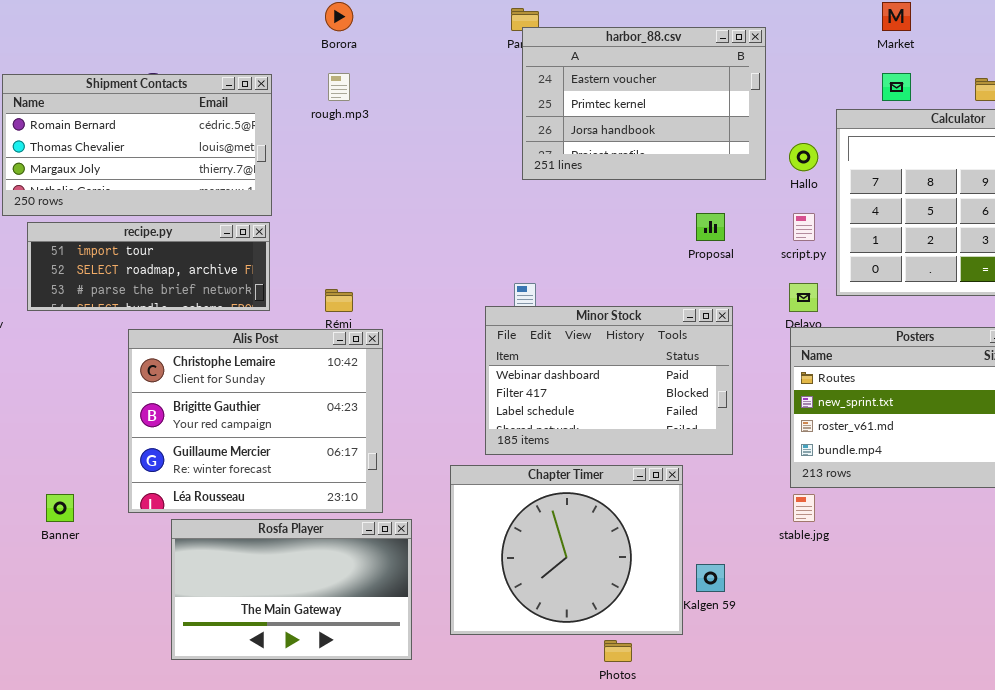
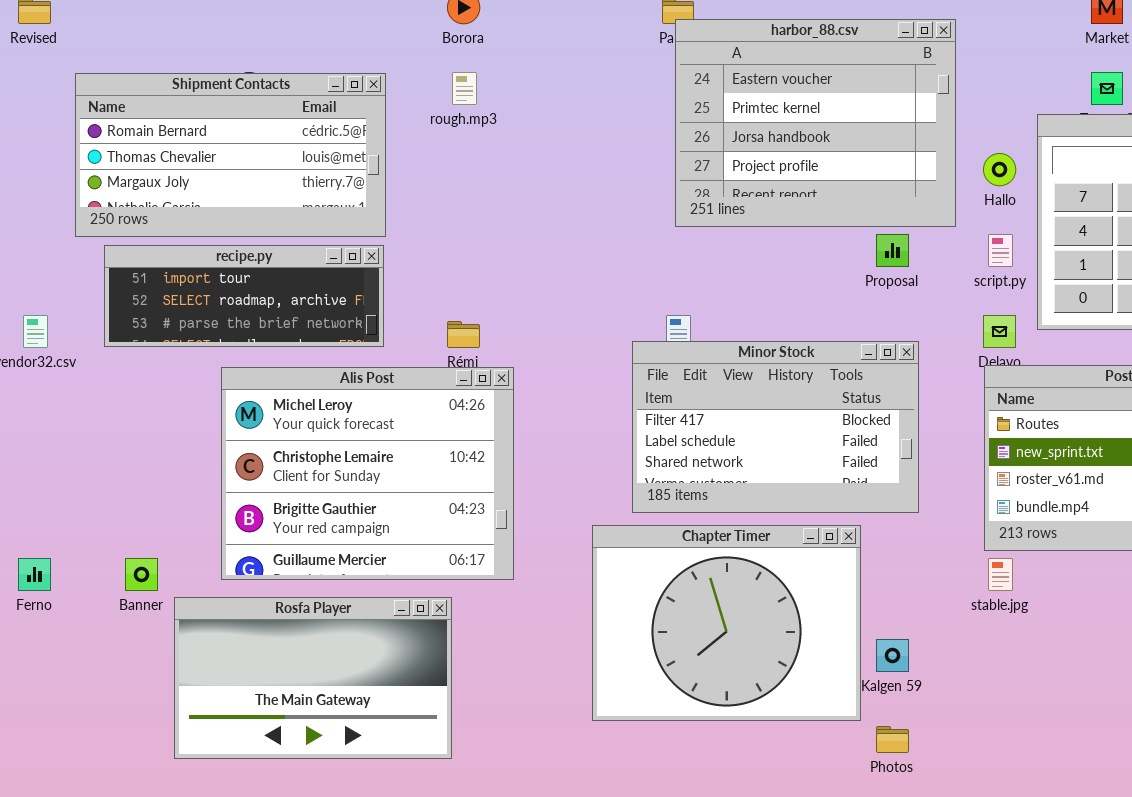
harbor_88.csv: [522,27,766,180] -> [675,19,956,227], resized
Minor Stock: [485,306,733,455] -> [632,341,919,513], scrolled down 1 row
Alis Post: [128,329,383,513] -> [221,367,514,580], scrolled up 1 row
Rosfa Player: [171,519,412,660] -> [174,597,452,759], moved
Photos: [604,640,632,662] -> [876,726,909,753], moved

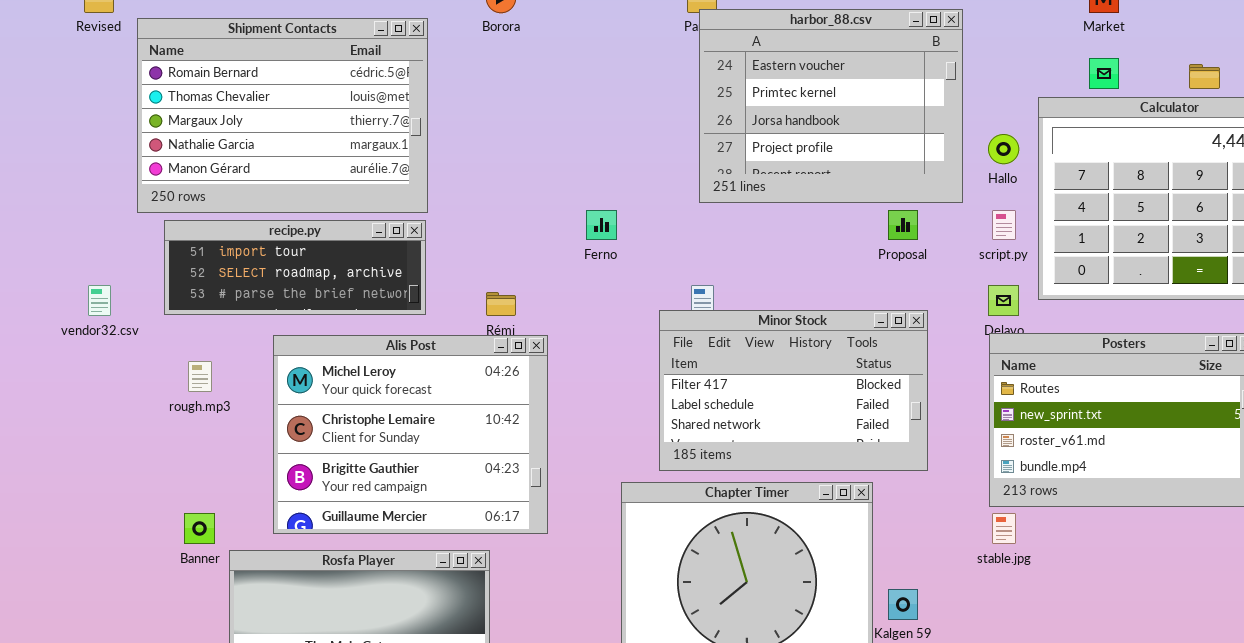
rough.mp3: [452,72,477,105] -> [188,361,212,392], moved
Shipment Contacts: [75,73,386,237] -> [137,18,428,213], resized
Ferno: [18,558,51,591] -> [586,210,617,240], moved

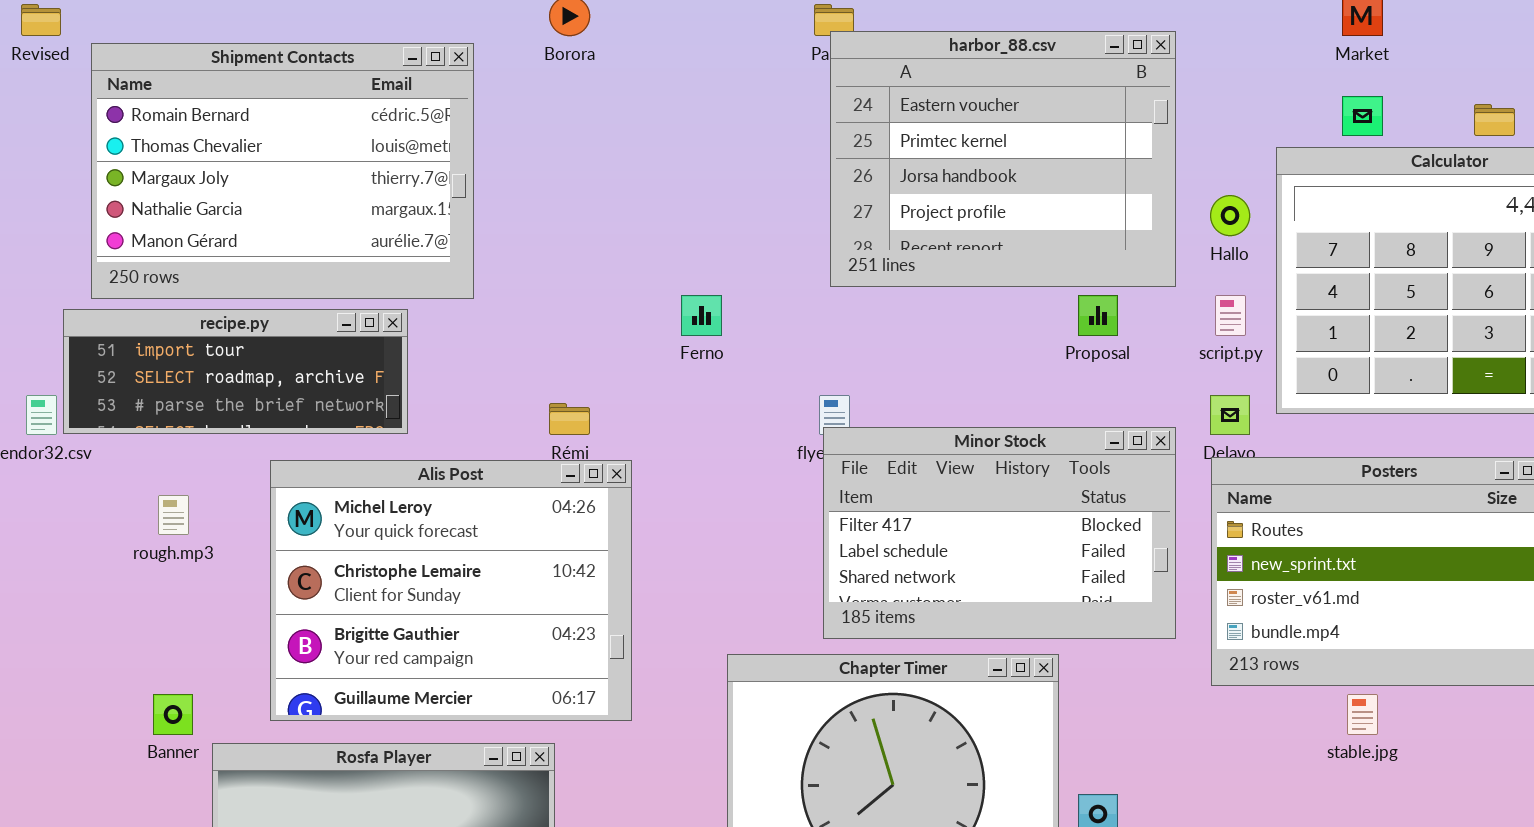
recipe.py: [164,220,426,315] -> [63,309,408,434], moved
Minor Stock: [659,310,928,471] -> [823,427,1176,639], moved
stable.jpg: [992,513,1016,544] -> [1347,694,1378,735], moved

